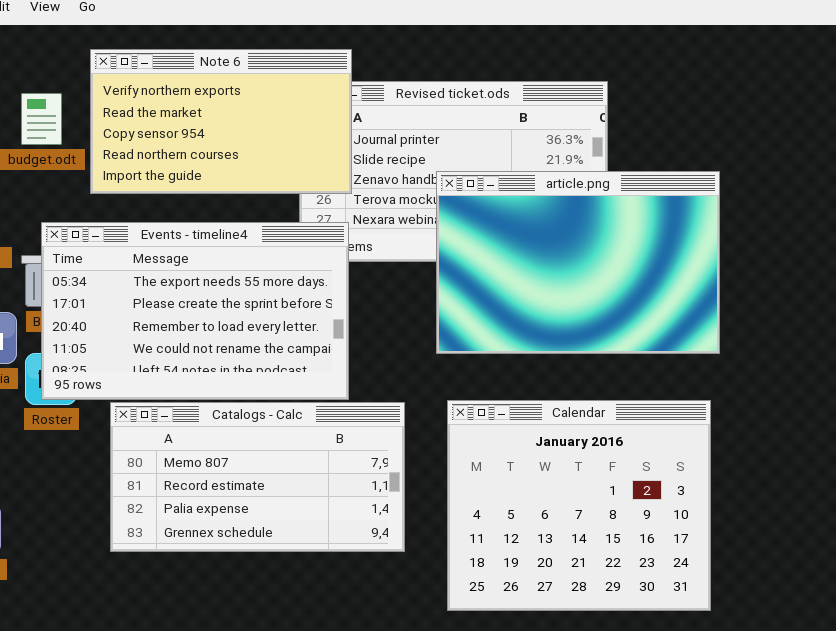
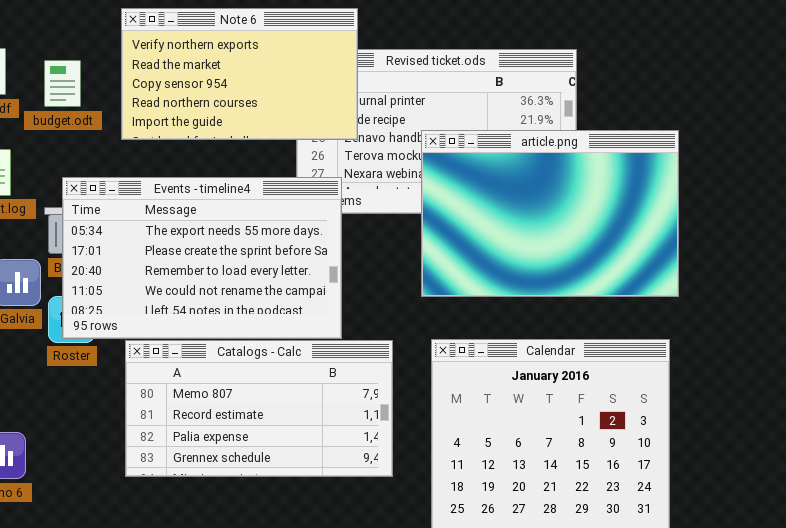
Note 6: [90,49,352,194] -> [121,8,358,140], moved

